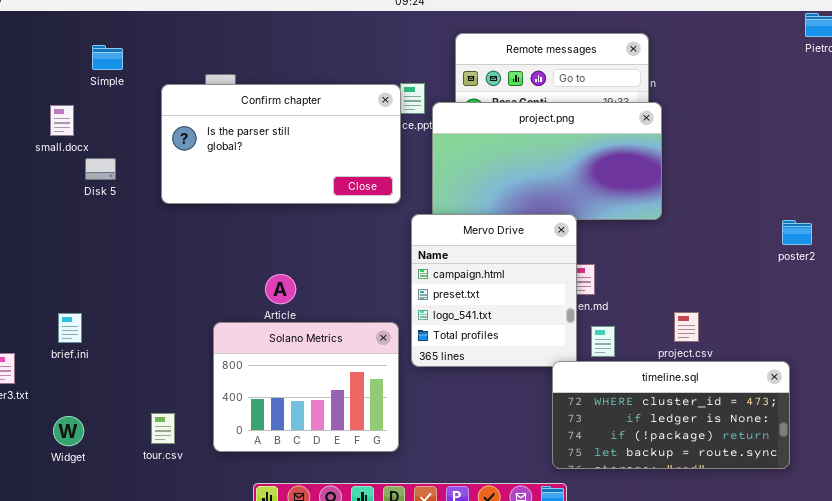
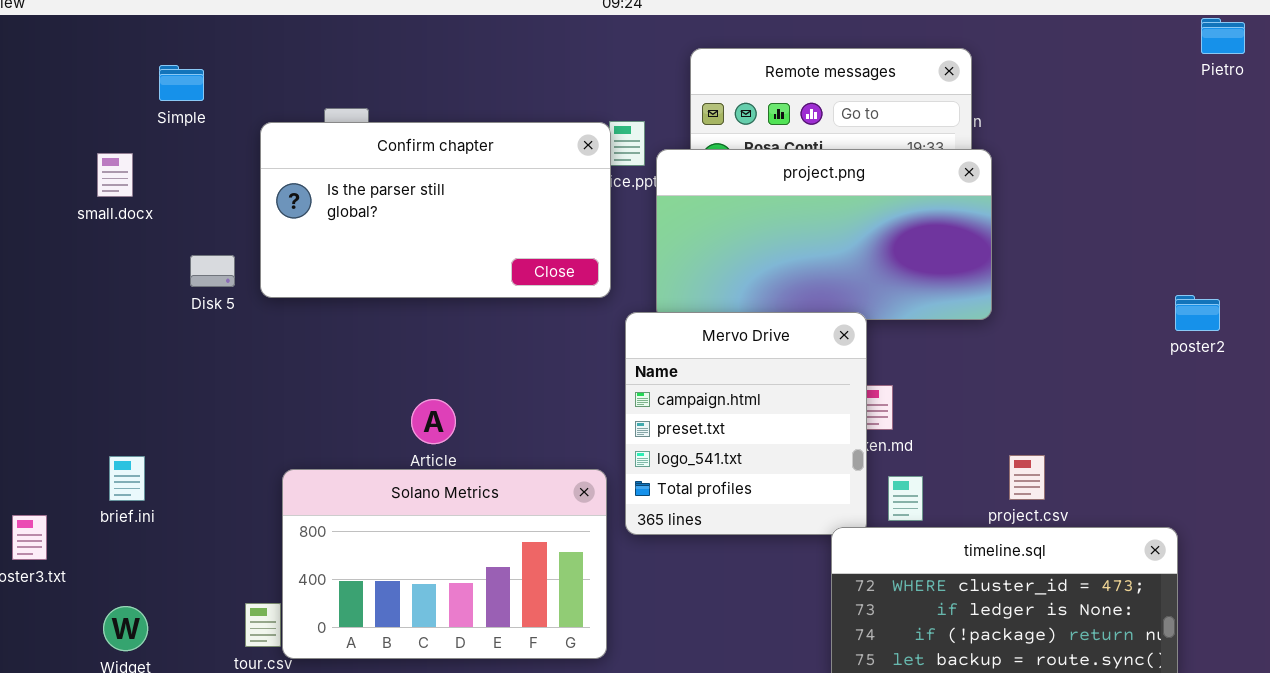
Disk 5: [85,158,116,180] -> [190,255,235,287], moved
poster2: [782,220,812,245] -> [1175,295,1220,331], moved
Solano Metrics: [213,322,399,452] -> [282,469,607,659], resized

